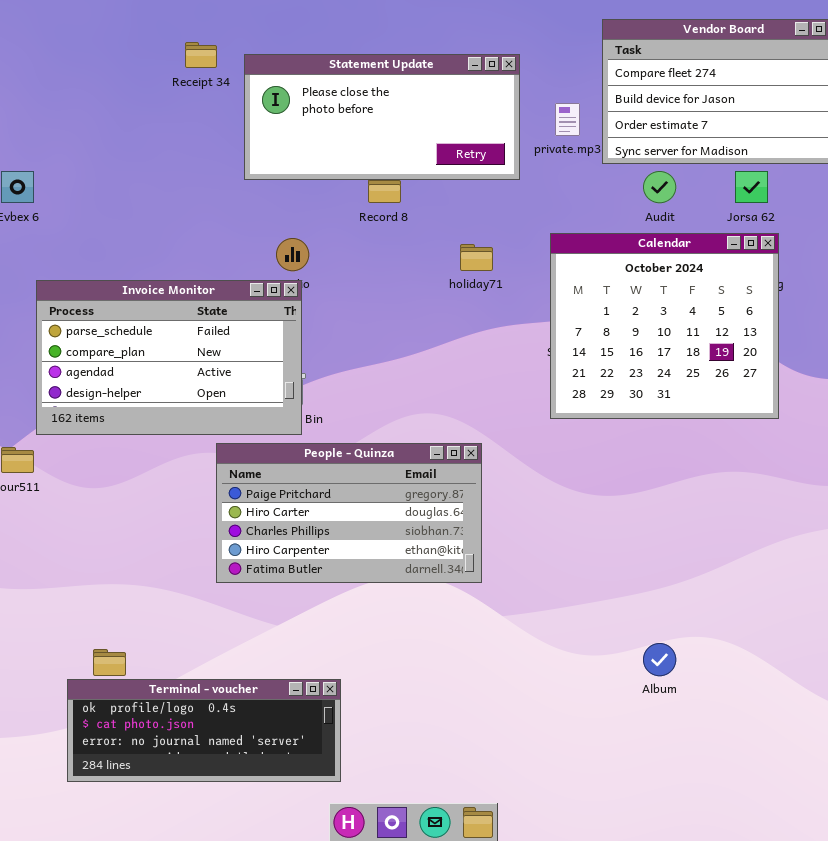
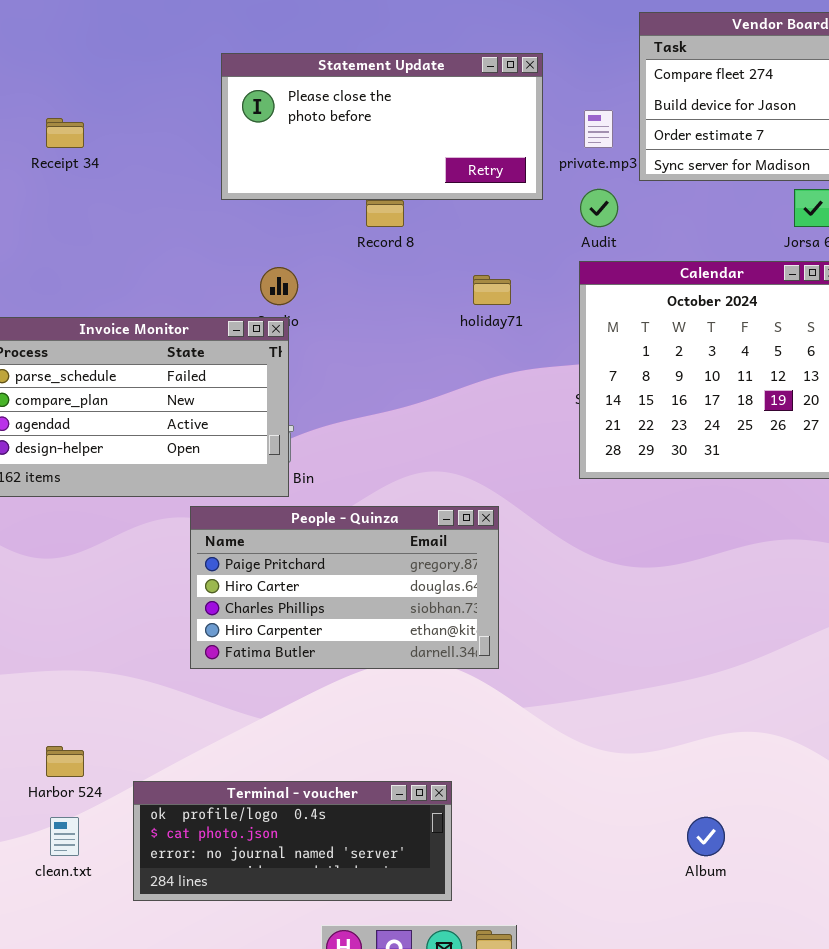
Receipt 34: [185,42,217,68] -> [46,118,84,148], moved
Audit: [643,171,676,203] -> [580,189,618,227], moved
Album: [643,643,676,676] -> [687,817,725,856], moved
Terminal - voucher: [67,679,341,782] -> [133,781,452,901], moved

